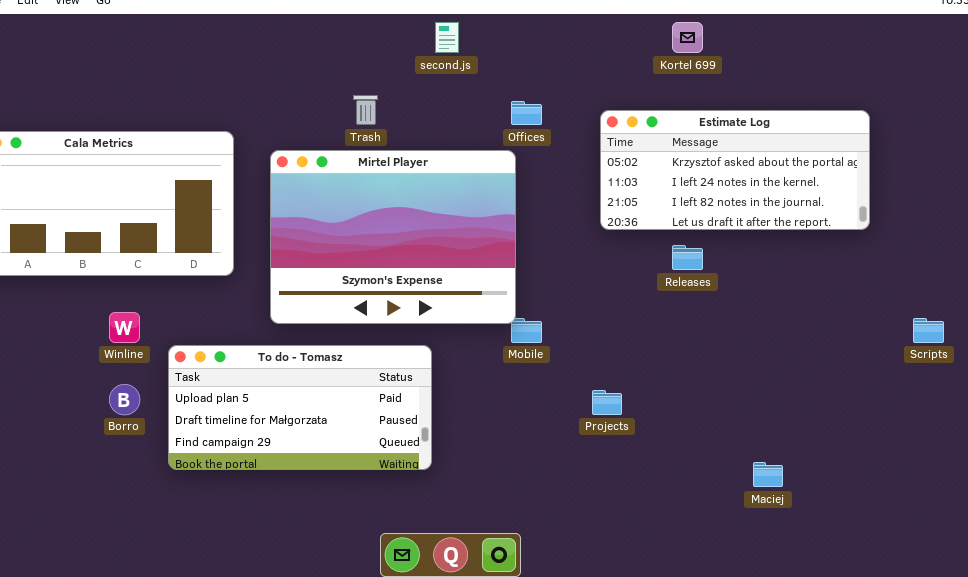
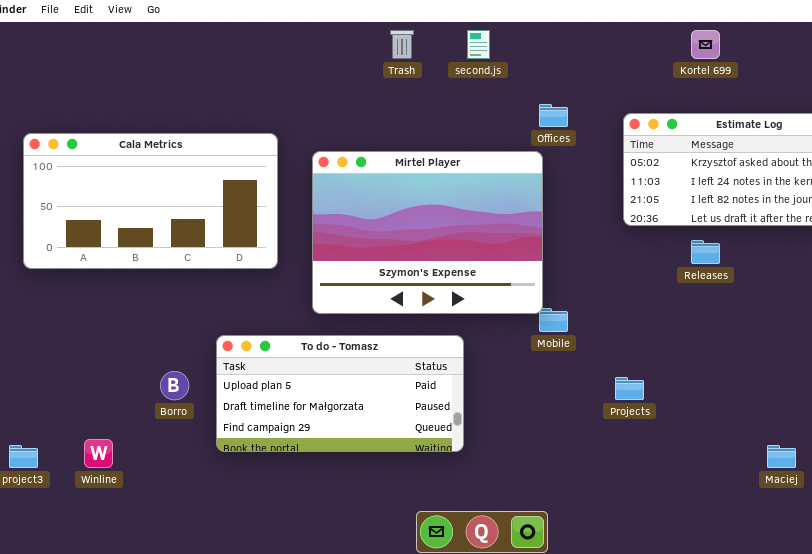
Trash: [353,95,378,125] -> [390,30,414,59], moved
Winline: [109,312,140,343] -> [84,439,113,468], moved

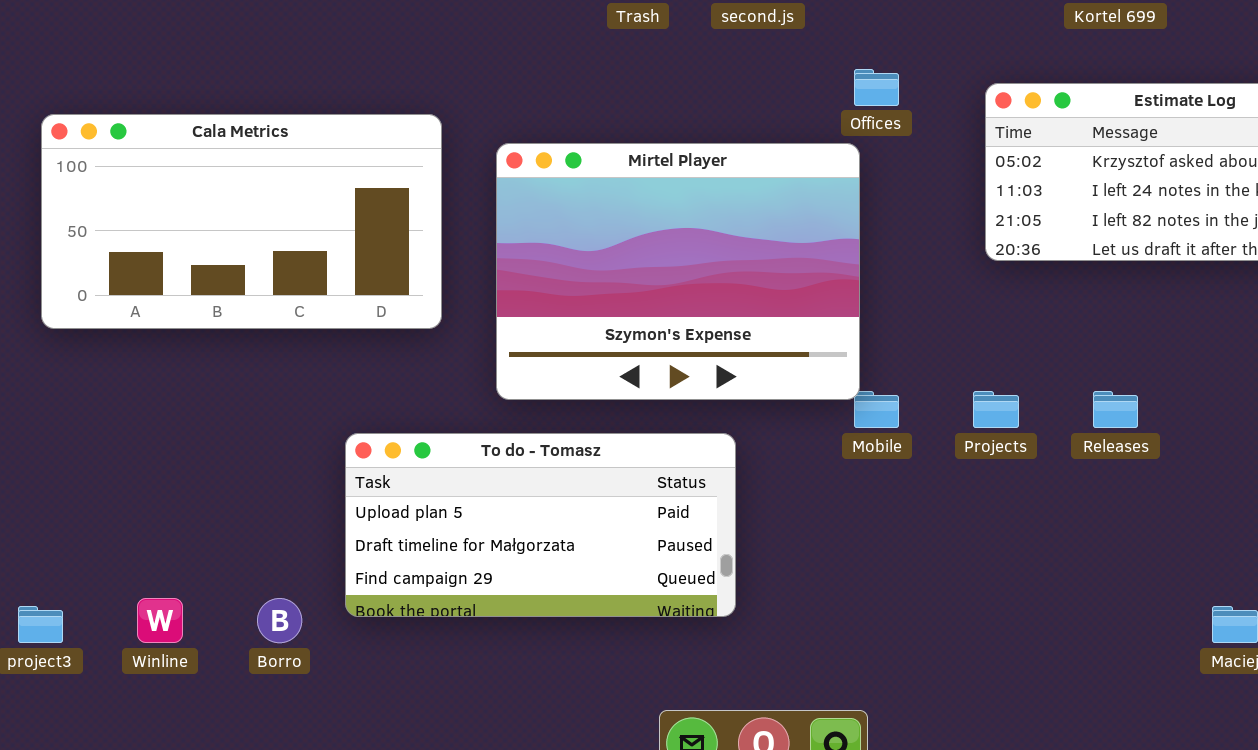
Releases: [691,240,720,264] -> [1093,391,1138,428], moved
Borro: [160,371,189,400] -> [257,598,302,643], moved
Projects: [615,377,644,400] -> [973,391,1019,428], moved

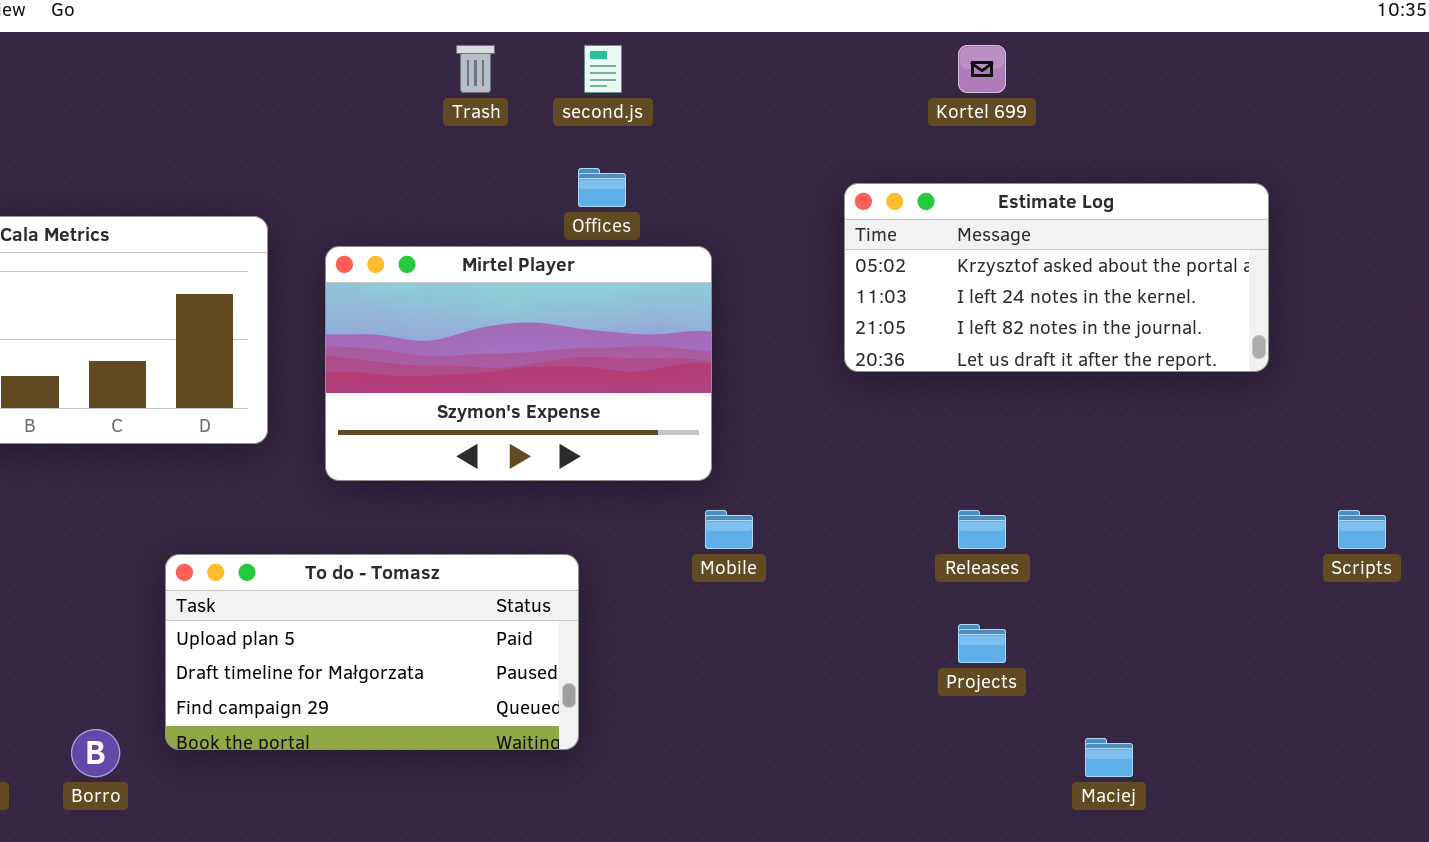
Offices: [854,69,899,106] -> [578,168,626,207], moved
Mirtel Player: [496,143,860,400] -> [325,246,712,481], resized
Projects: [973,391,1019,428] -> [958,624,1006,663], moved

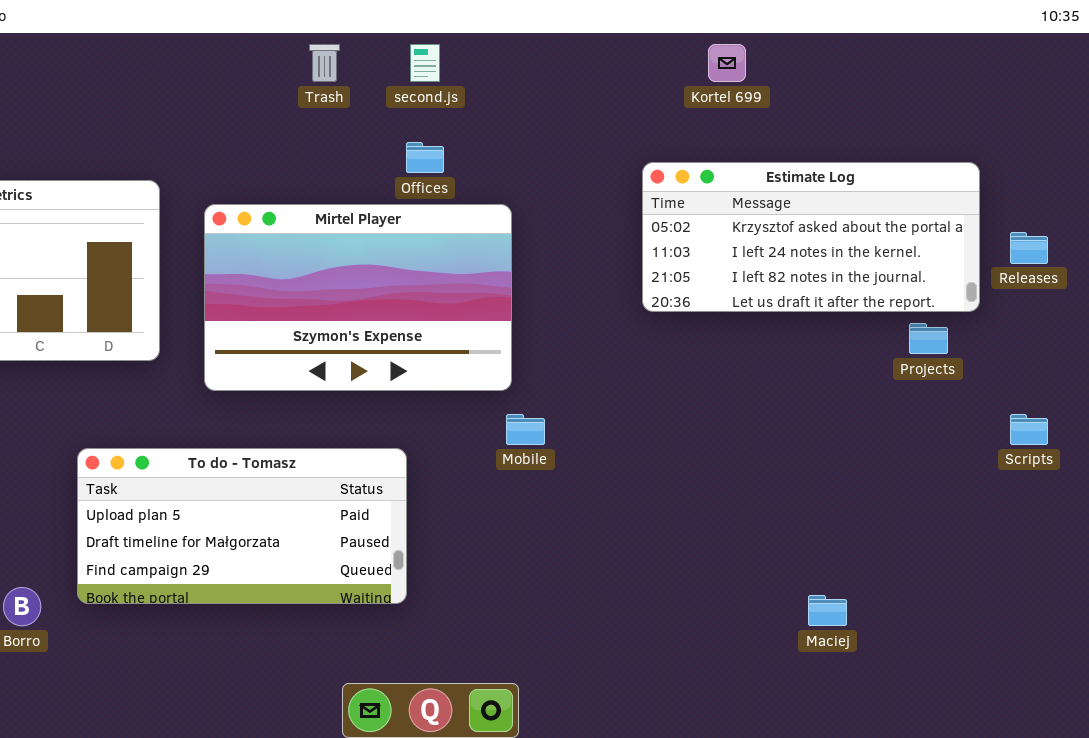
Estimate Log: [844,183,1269,372] -> [642,162,980,312], moved
Releases: [958,510,1006,549] -> [1010,232,1048,264], moved
Projects: [958,624,1006,663] -> [909,323,948,354], moved

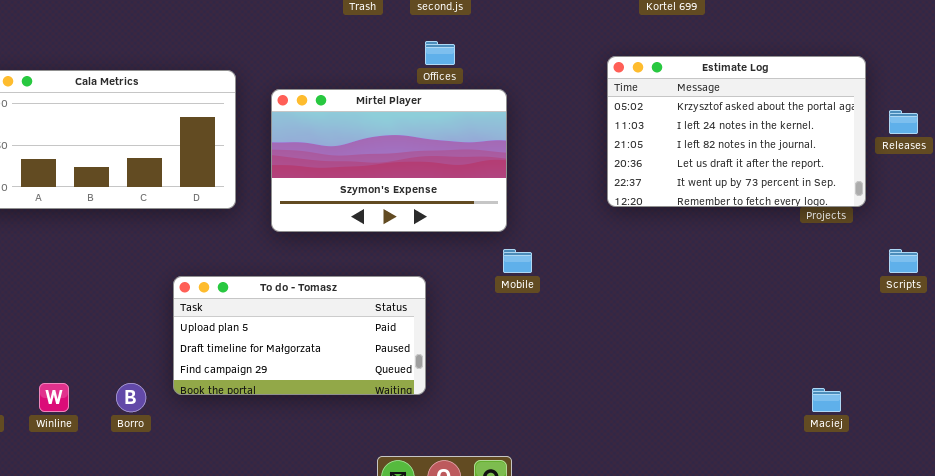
Estimate Log: [642,162,980,312] -> [607,56,866,207], resized
Maciej: [808,595,847,626] -> [812,388,841,412], moved

